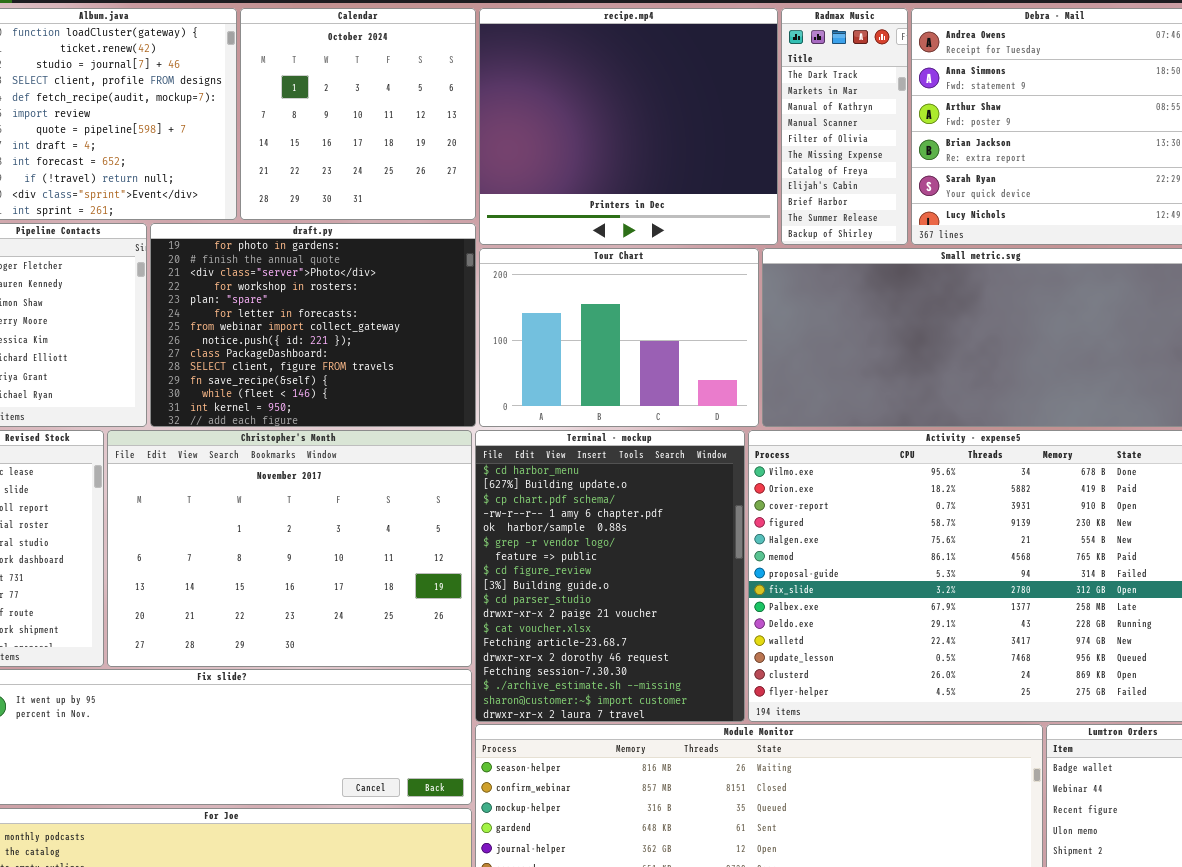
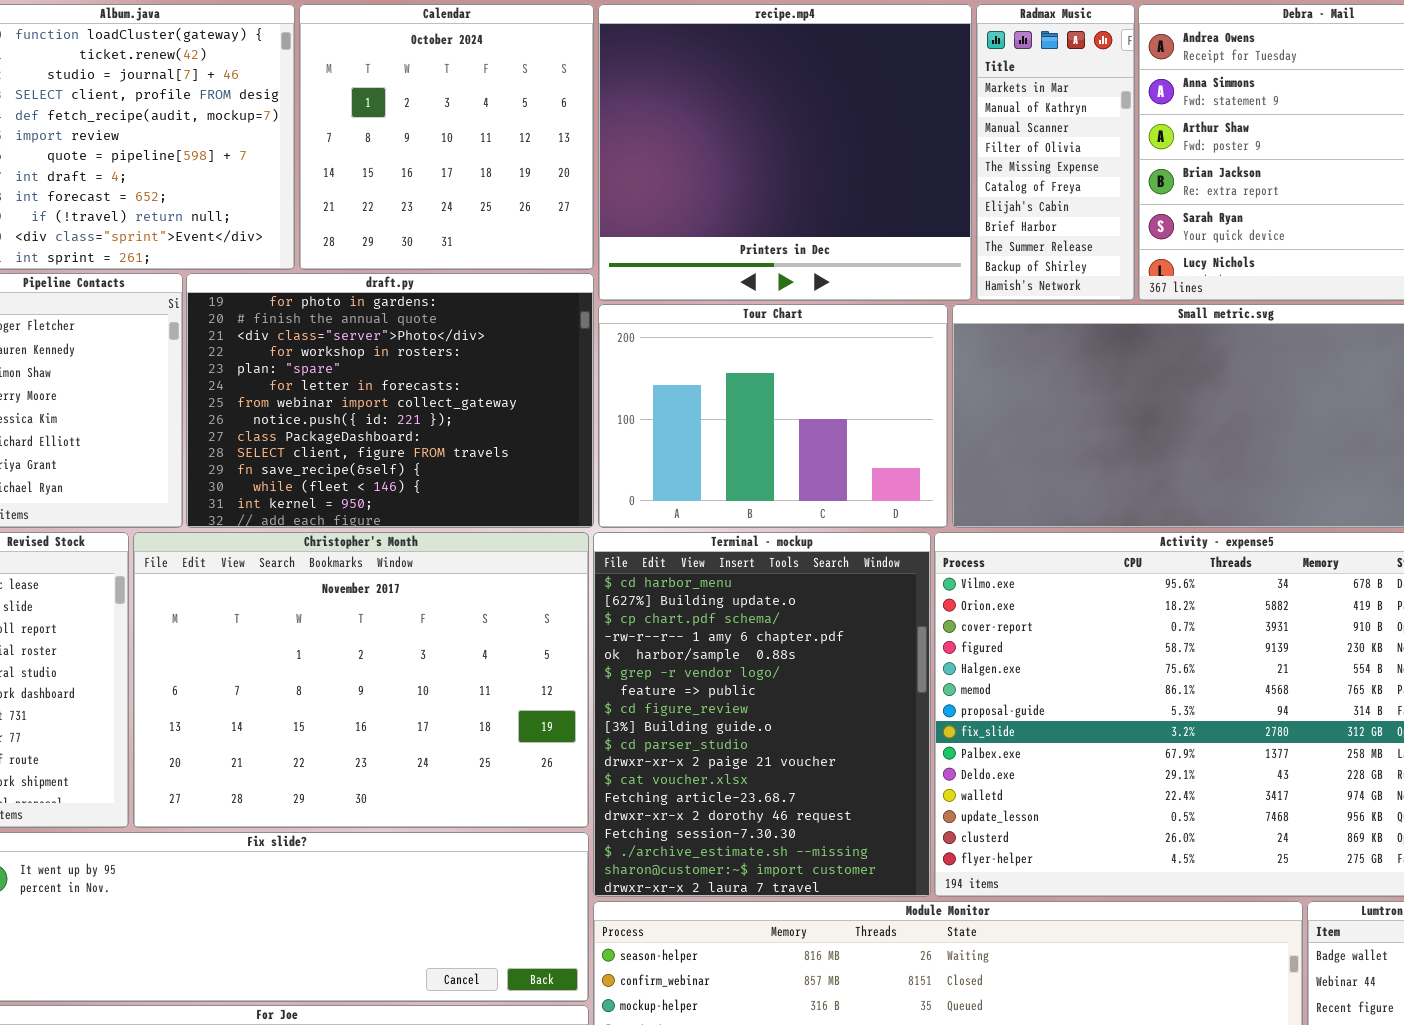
Radmax Music: [781,8,908,245] -> [976,4,1135,301], scrolled down 1 row

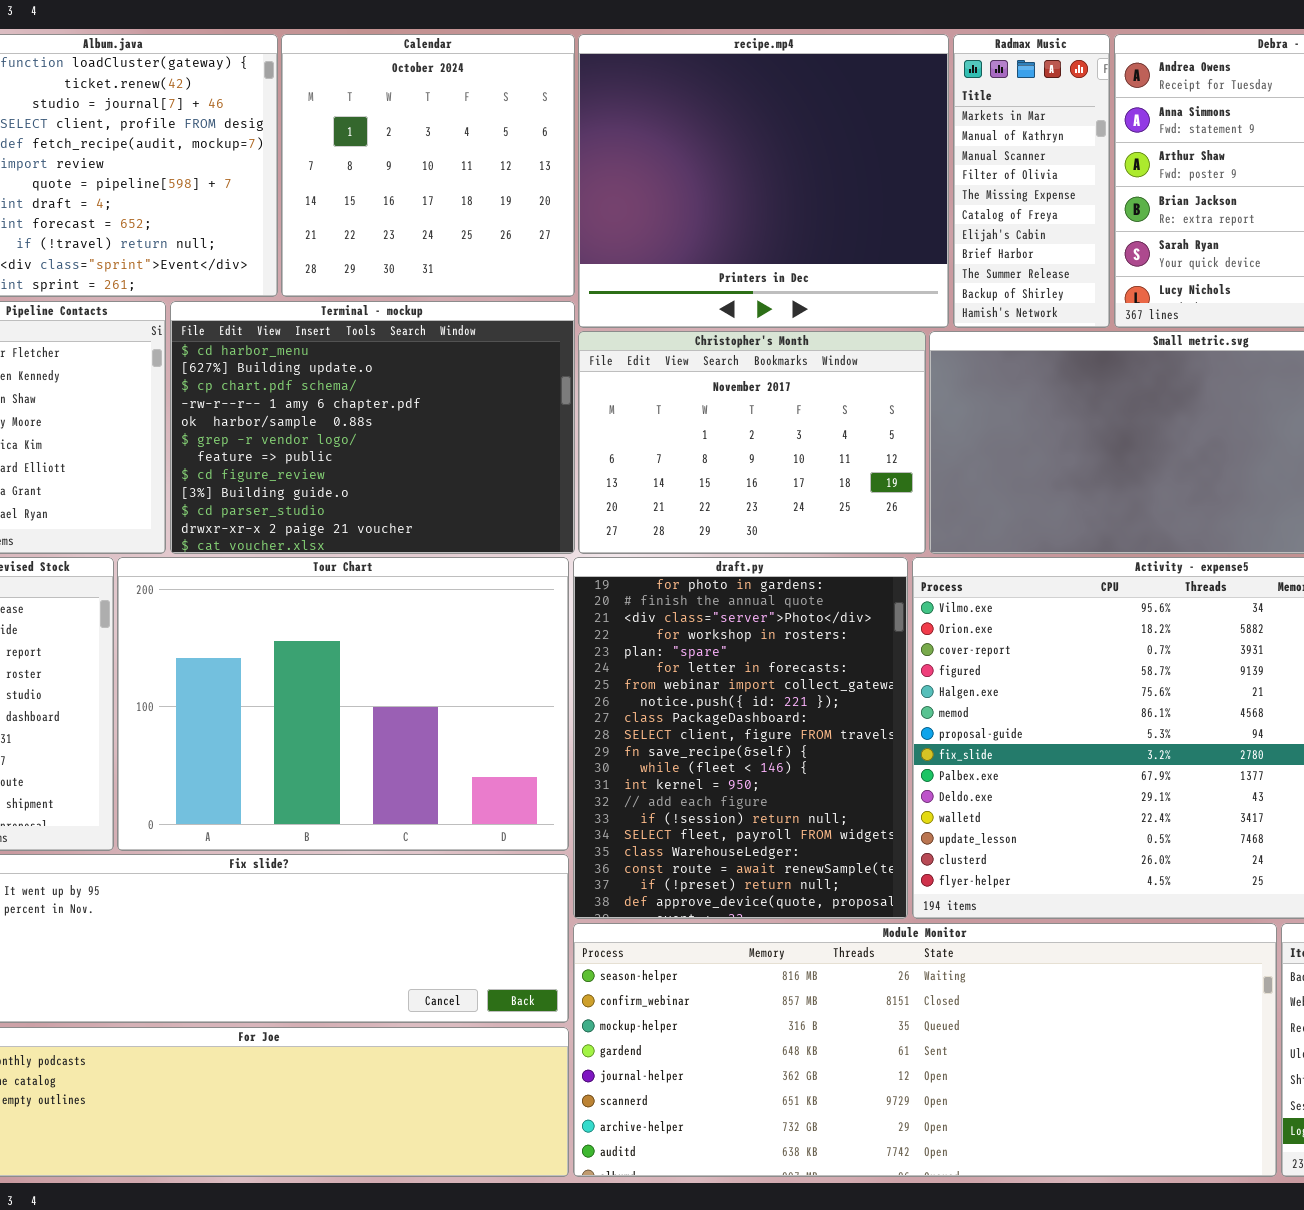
draft.py: [186,273,594,528] -> [573,557,908,919], moved, resized
Tour Chart: [598,304,948,528] -> [117,557,569,851], moved, resized
Christopher's Month: [133,532,589,828] -> [578,331,926,554], moved, resized
Terminal - mockup: [593,532,931,897] -> [170,301,575,554], moved, resized

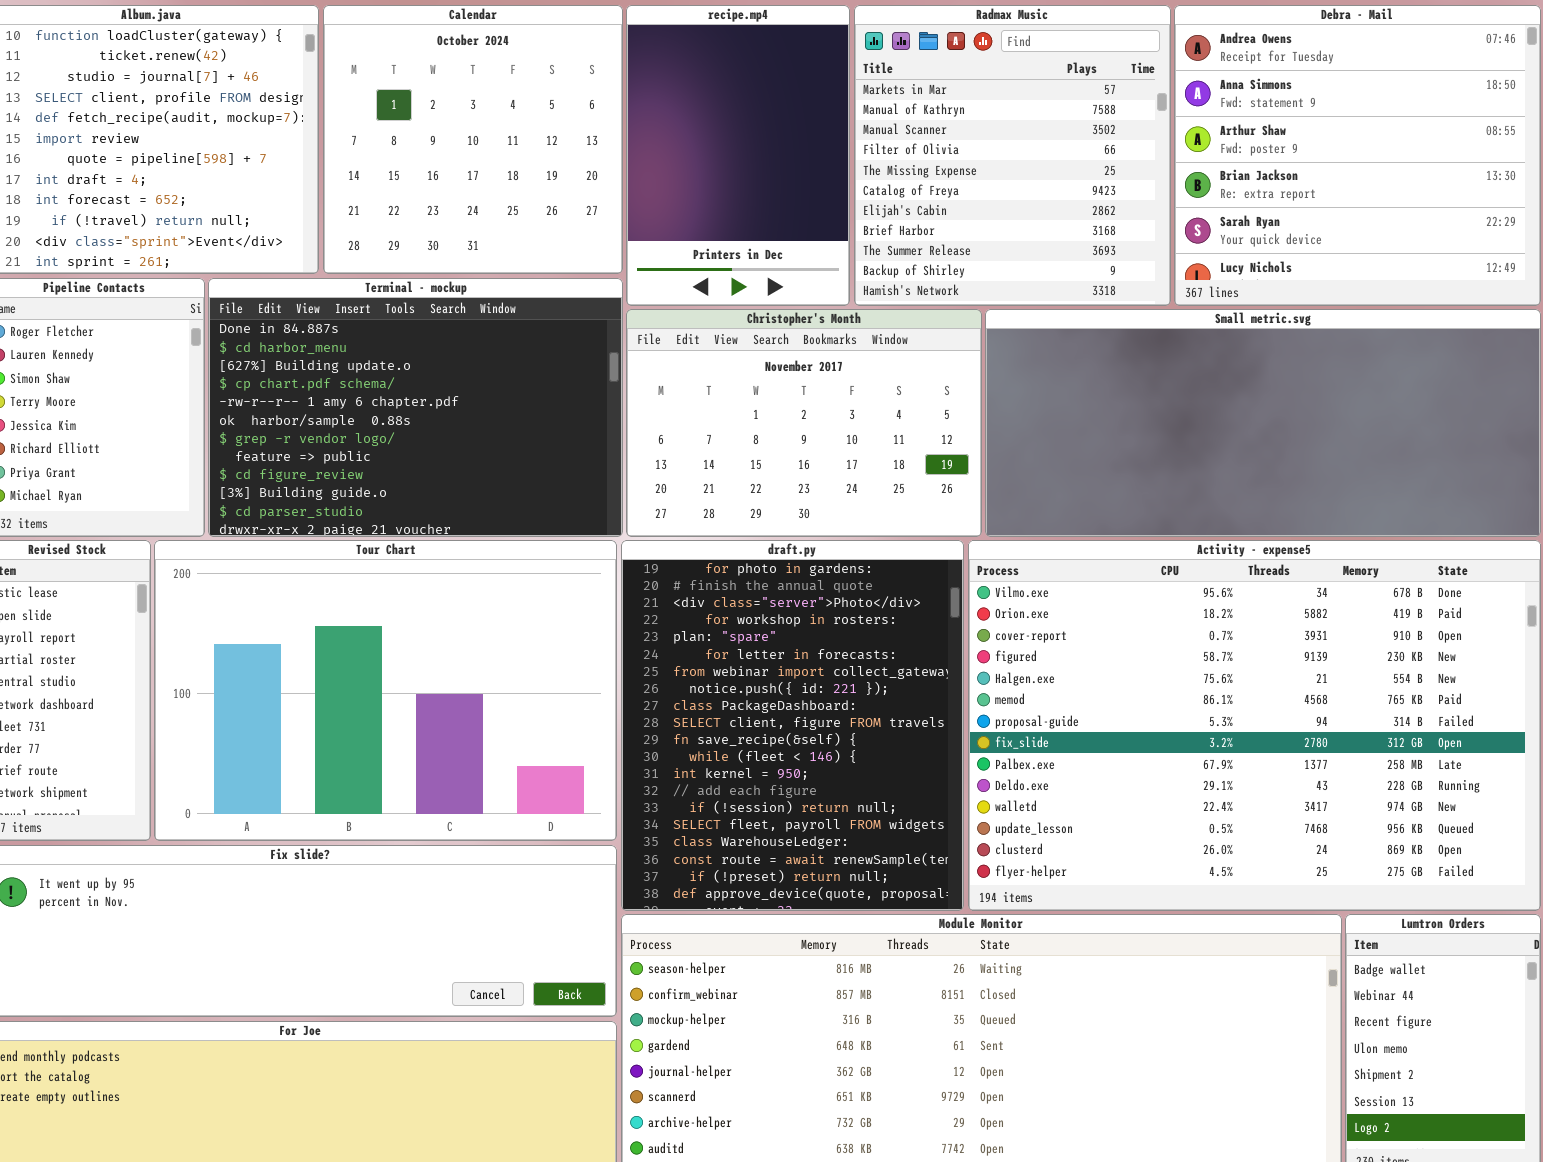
recipe.mp4: [578,34,949,328] -> [626,5,850,306], resized
Radmax Music: [953,34,1110,328] -> [854,5,1171,306], resized
Terminal - mockup: [170,301,575,554] -> [208,278,623,537], scrolled up 1 row

